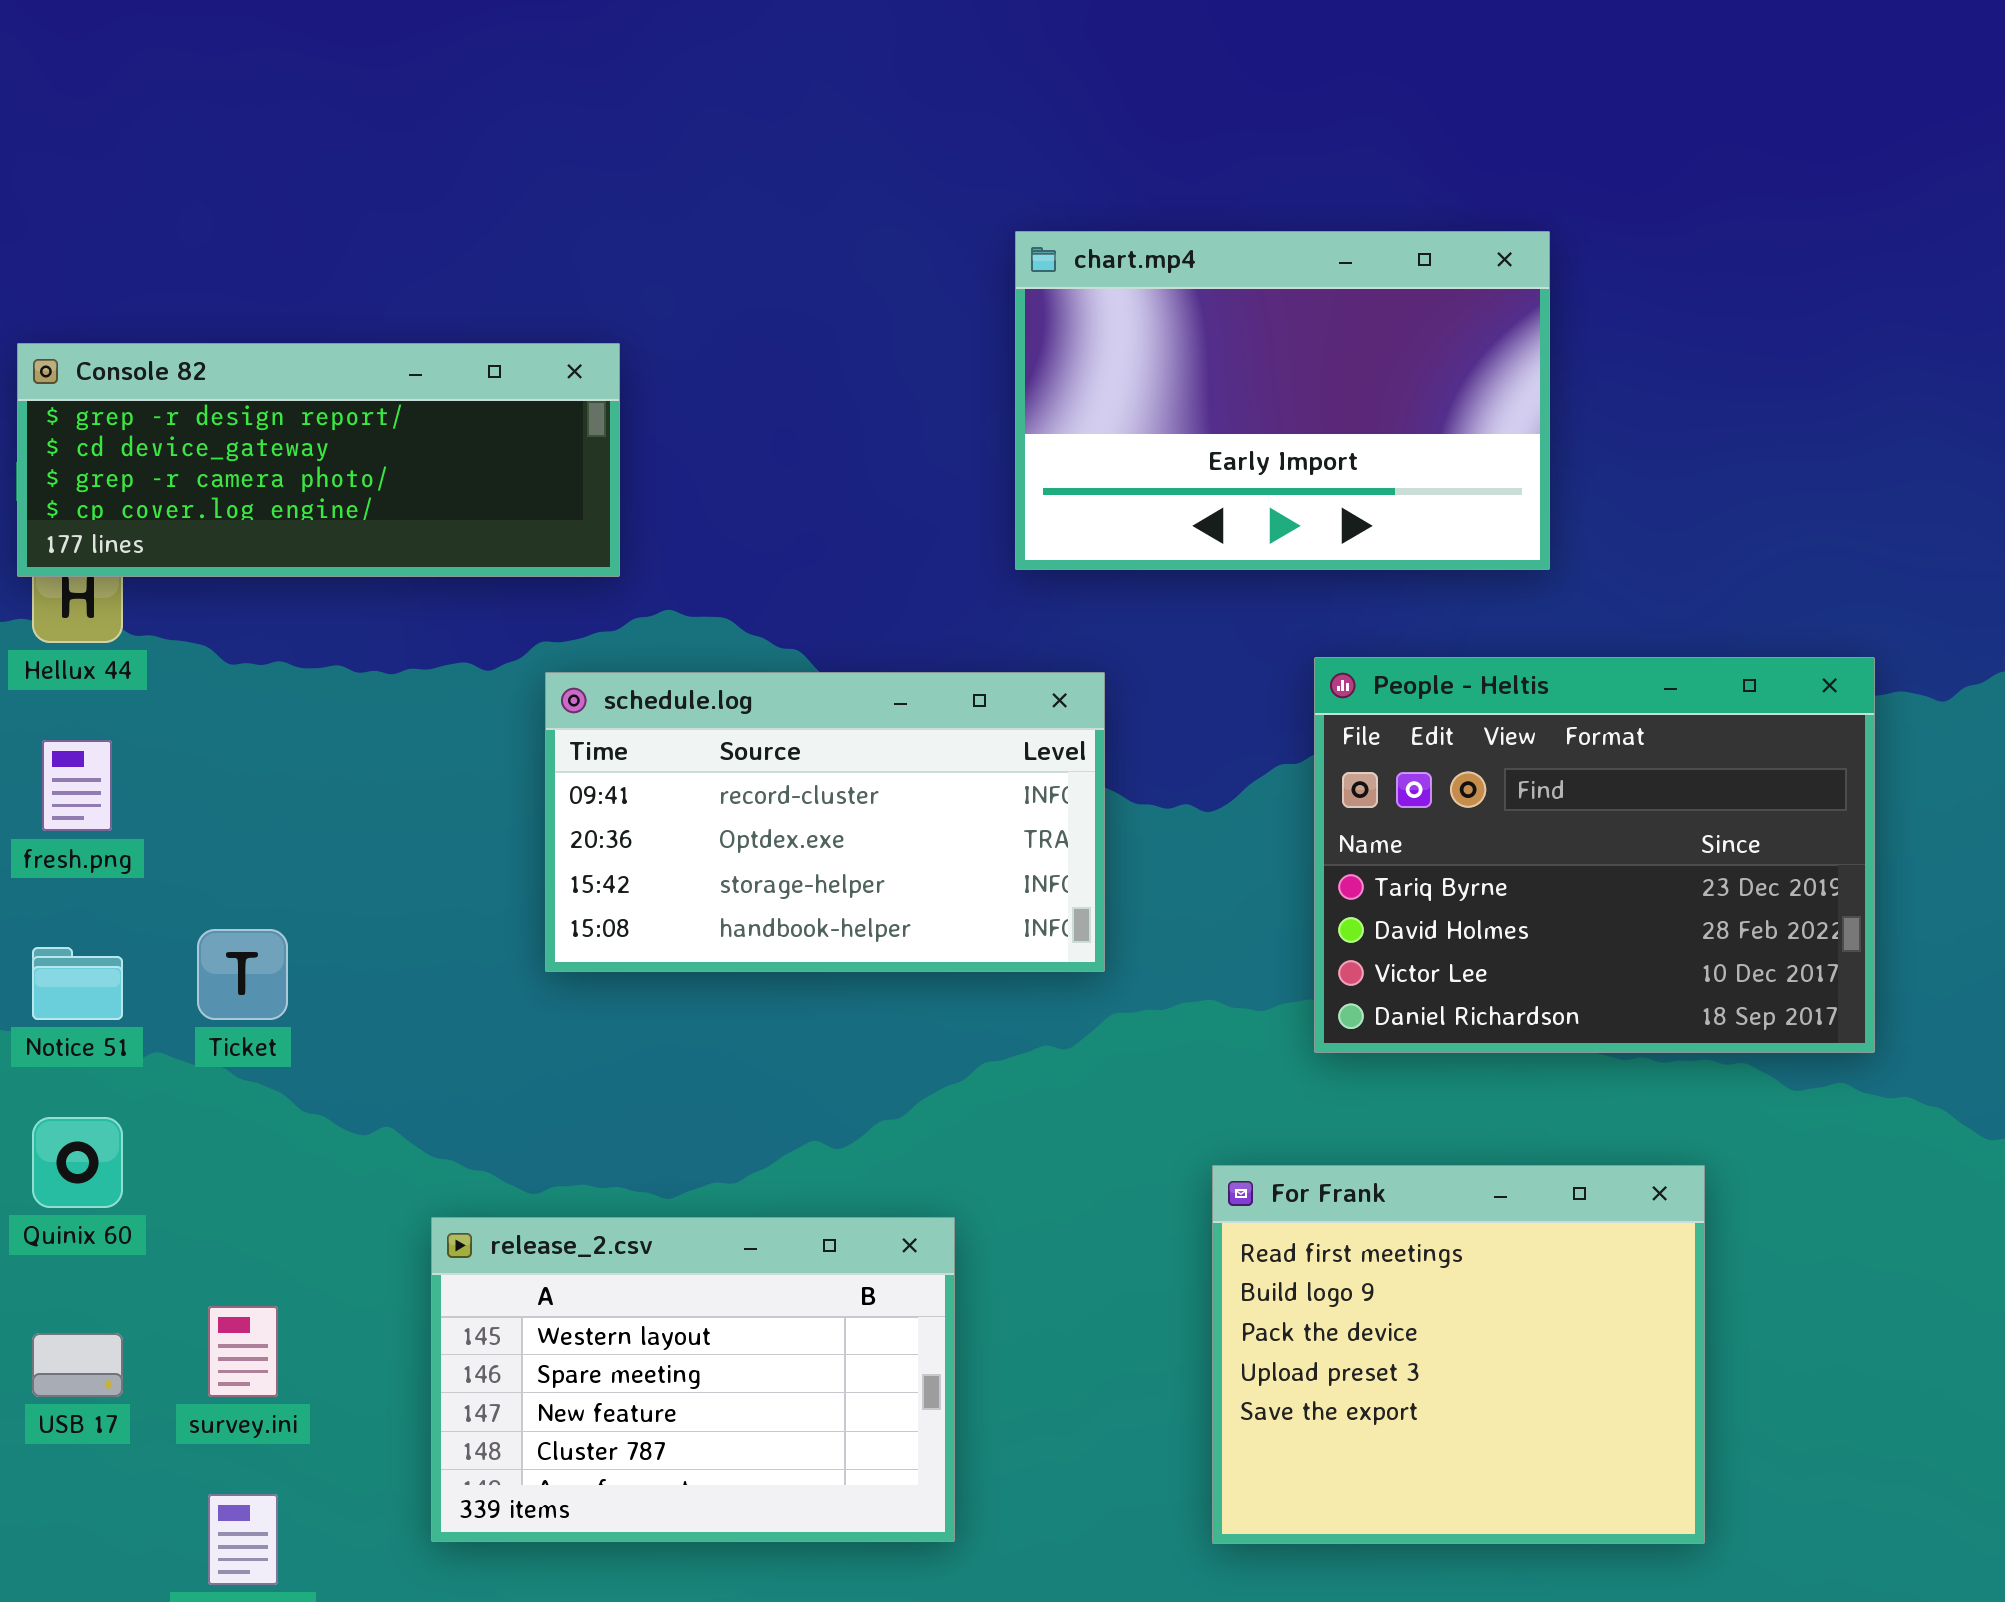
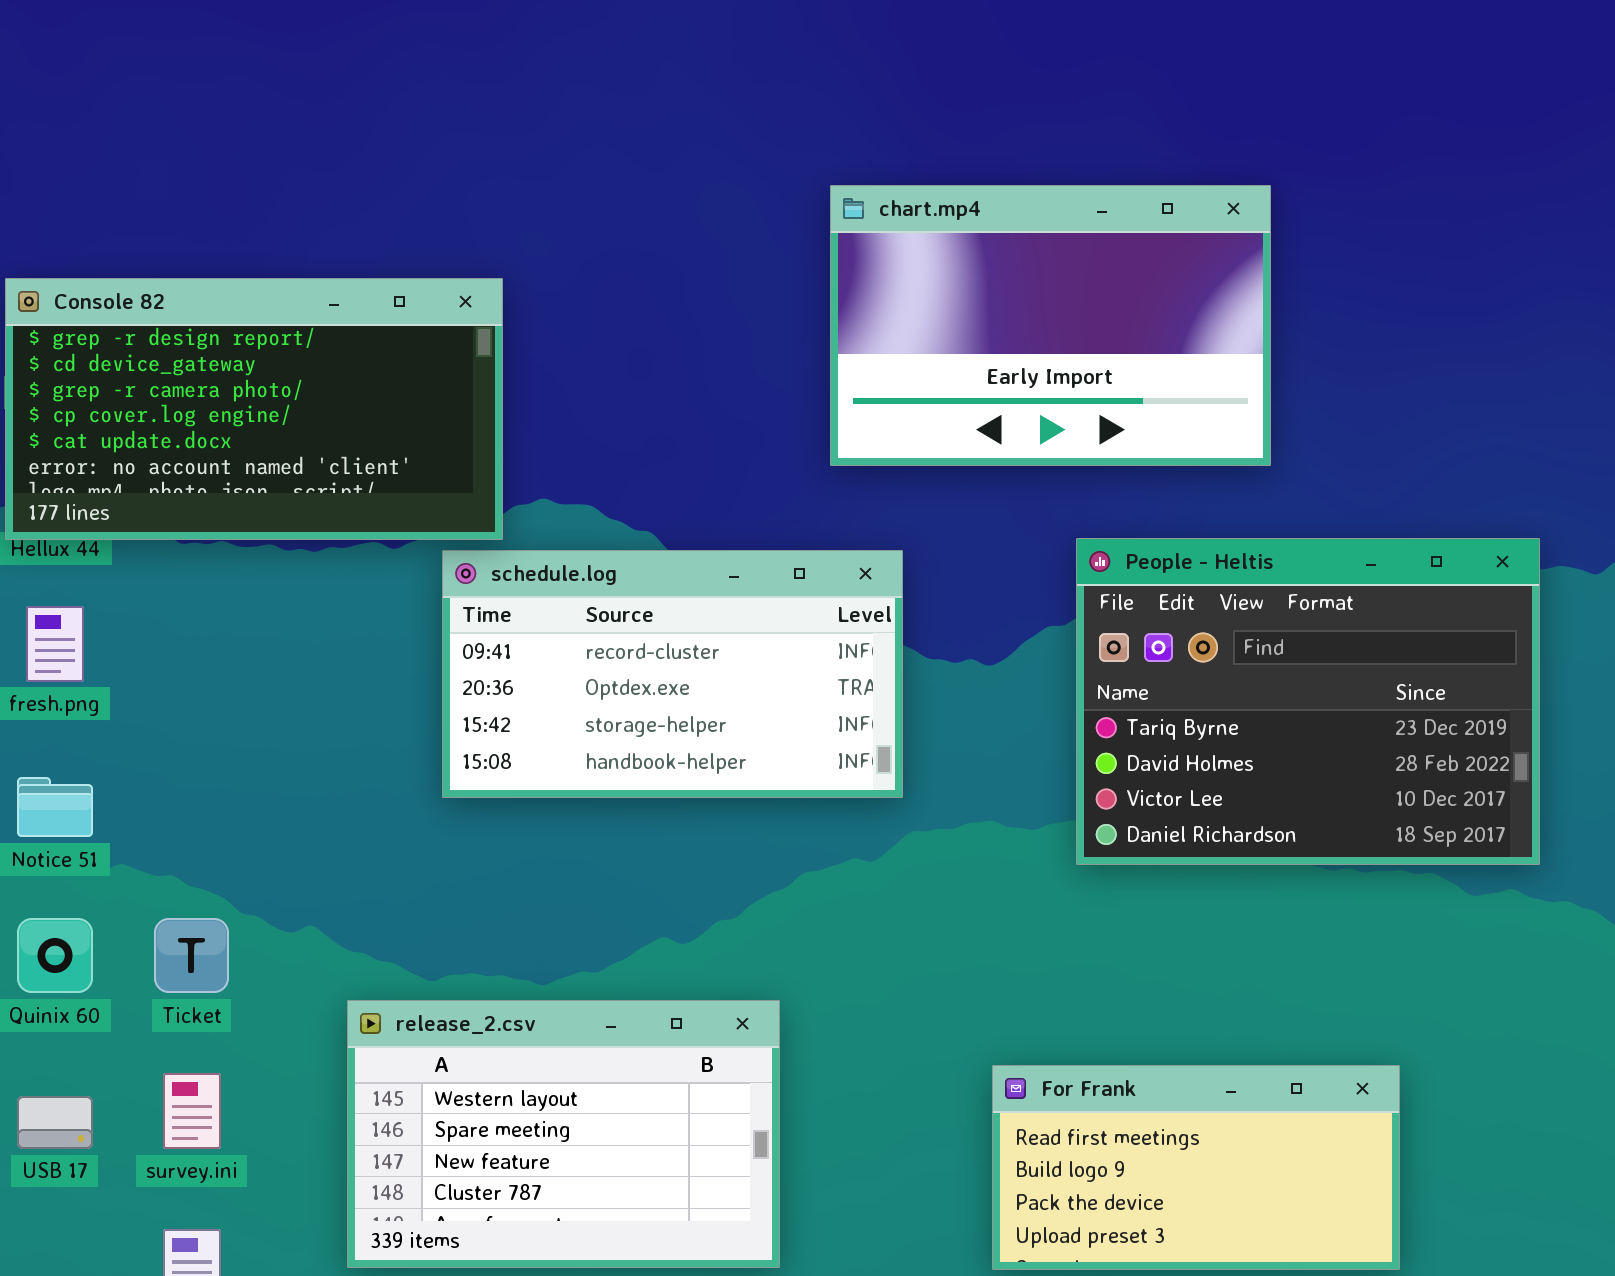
Console 82: [17,343,620,577] -> [5,278,503,540], resized
Ticket: [197,929,288,1020] -> [154,918,229,993], moved
For Frank: [1212,1165,1705,1544] -> [992,1065,1400,1270], resized

